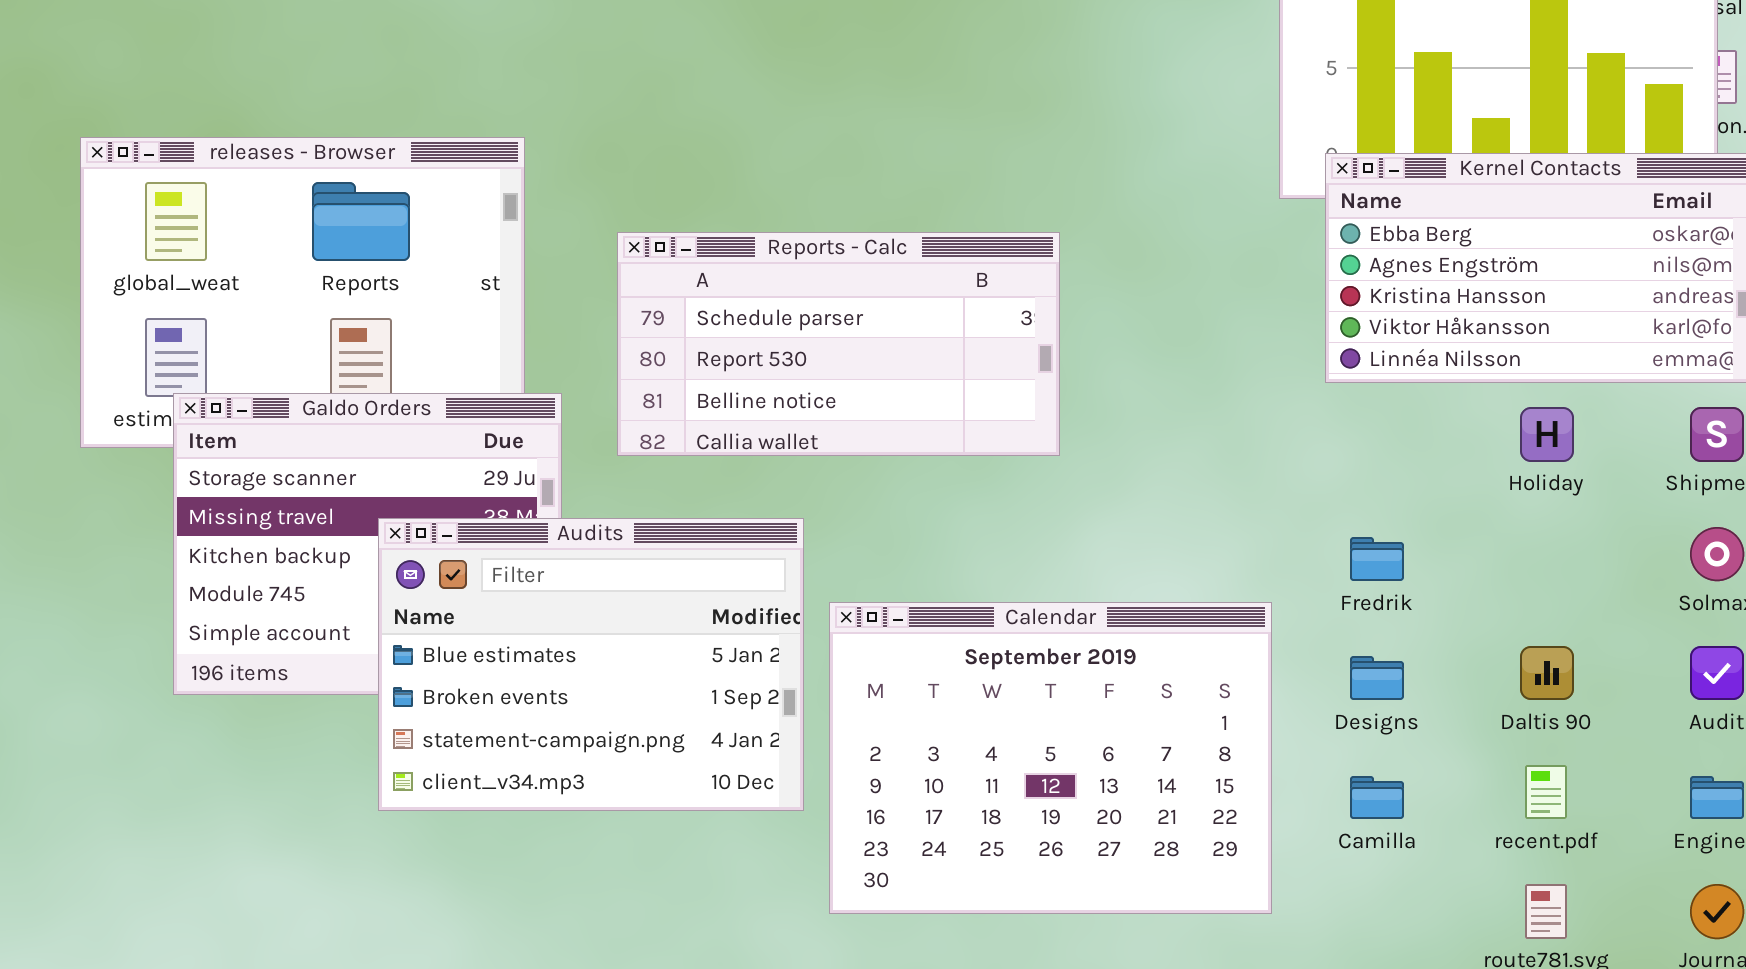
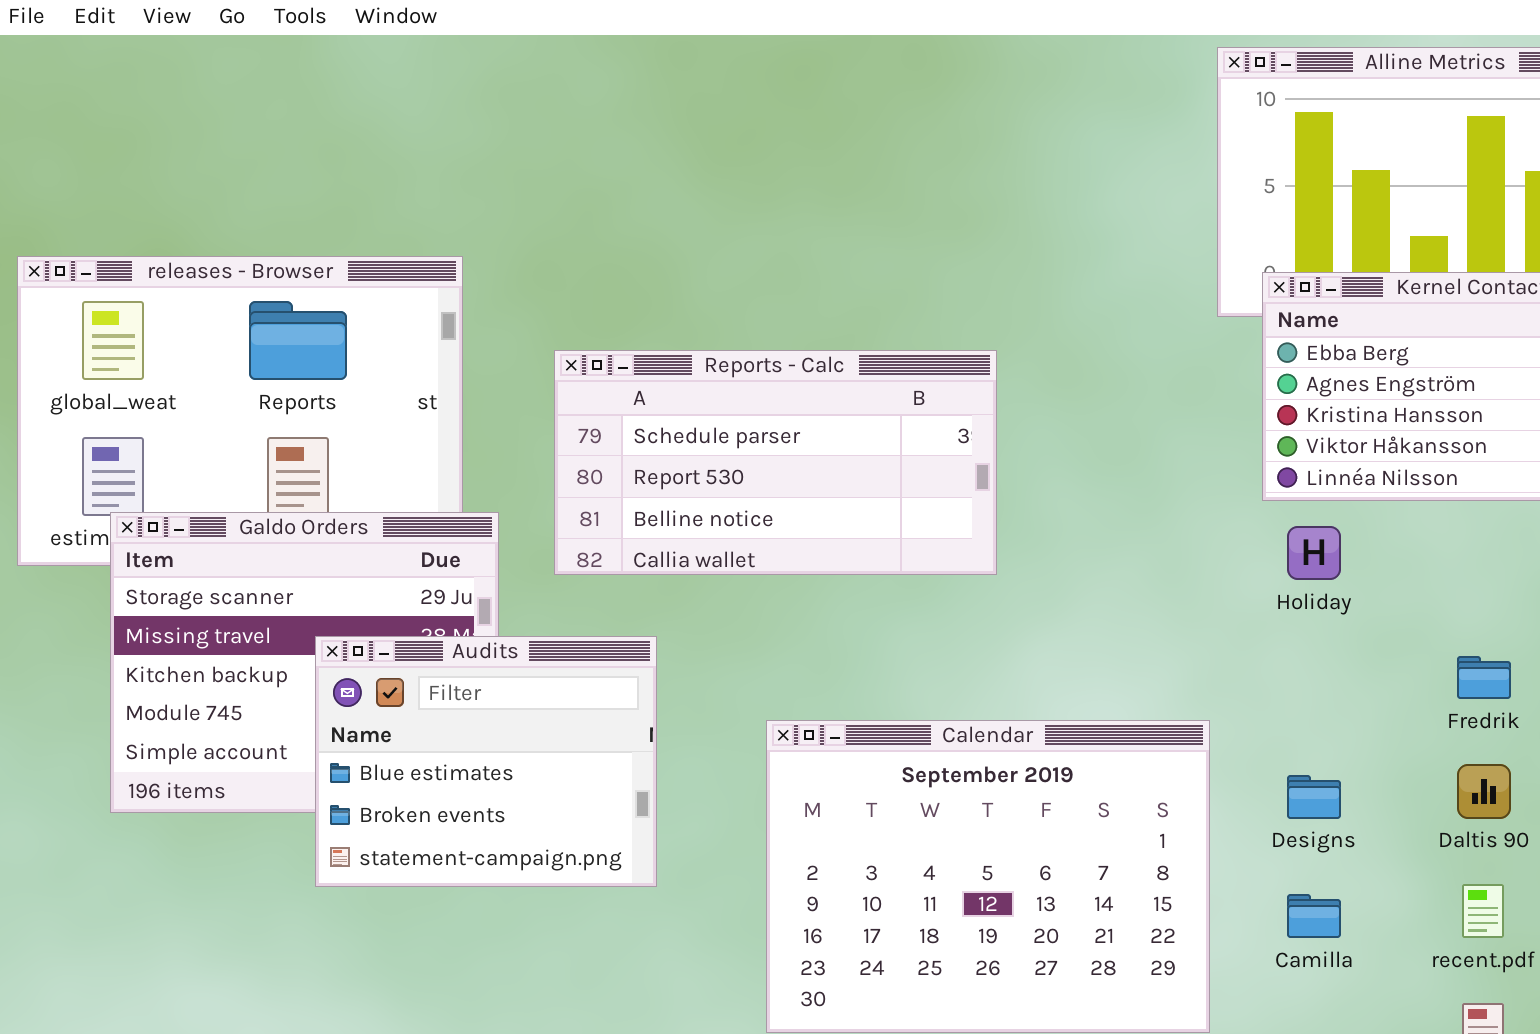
Holiday: [1520,407,1574,462] -> [1287,526,1341,580], moved
Audits: [378,518,804,811] -> [315,636,657,887], resized
Fredrik: [1350,537,1404,581] -> [1457,656,1511,699], moved

